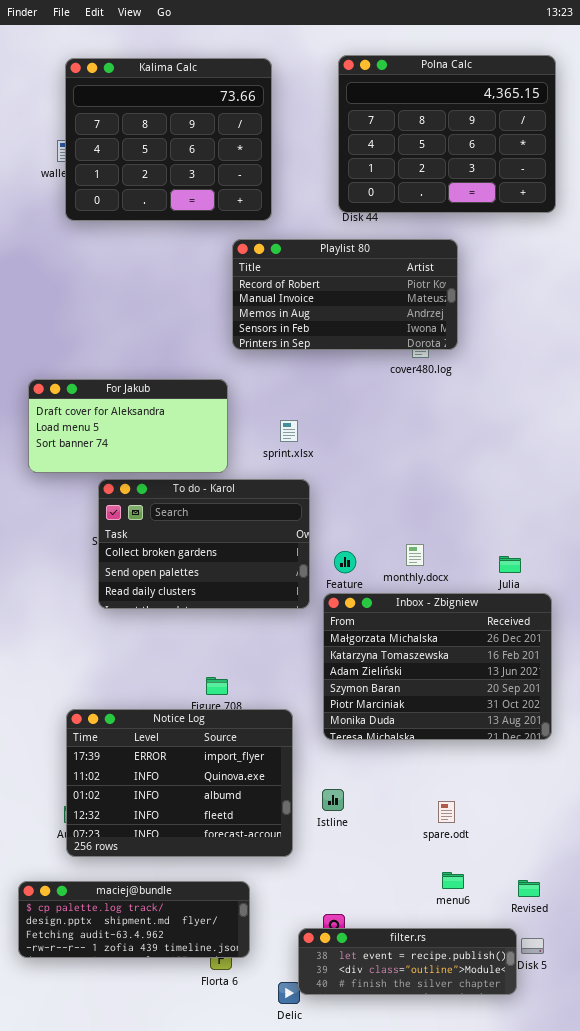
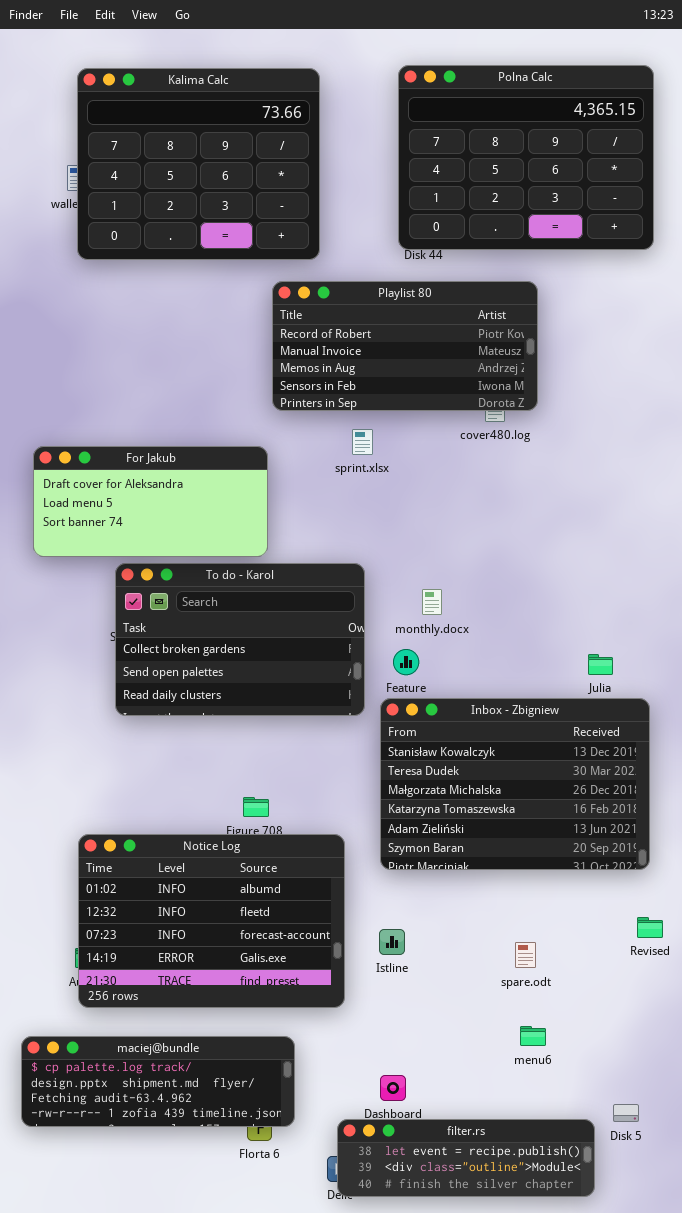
sprint.xlsx: [280,420,298,442] -> [352,429,373,455], moved
monthly.docx: [406,544,424,566] -> [422,589,442,615], moved
Inbox - Zbigniew: [323,593,552,740] -> [380,698,650,870], scrolled up 2 rows
Notice Log: [66,709,293,857] -> [78,834,345,1008], scrolled down 2 rows
Revised: [518,880,540,897] -> [637,917,663,938], moved
filter.rs: [298,928,517,995] -> [337,1119,595,1197], moved

